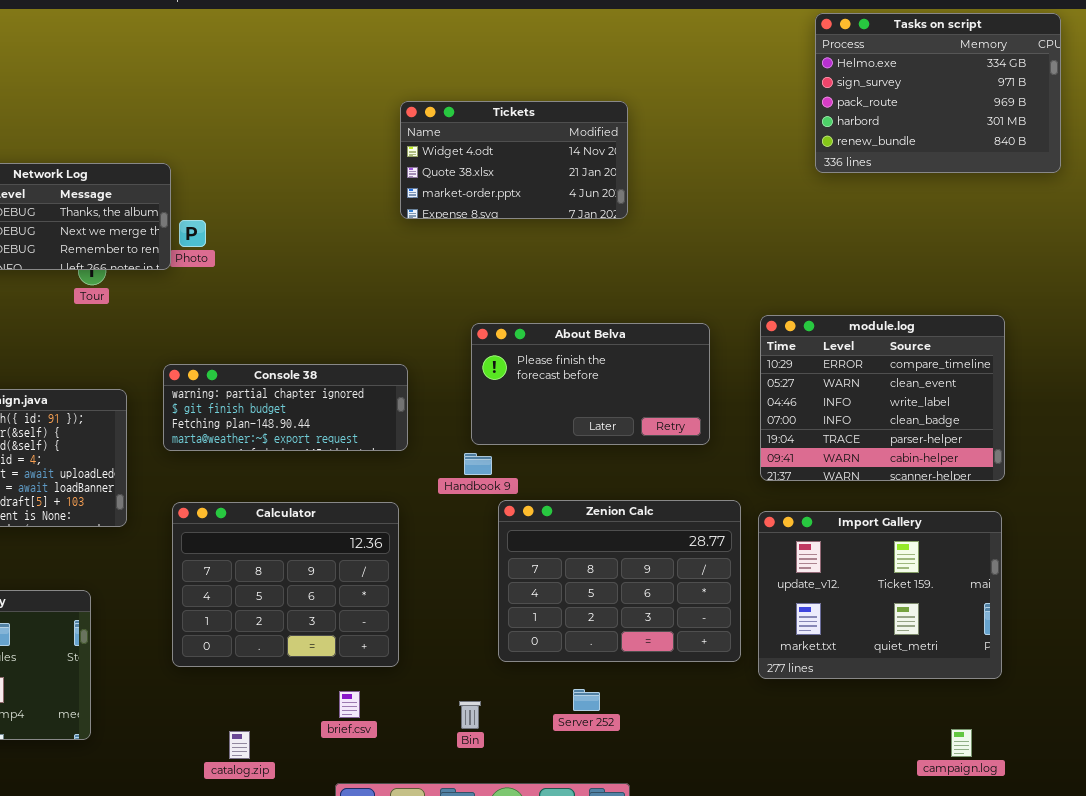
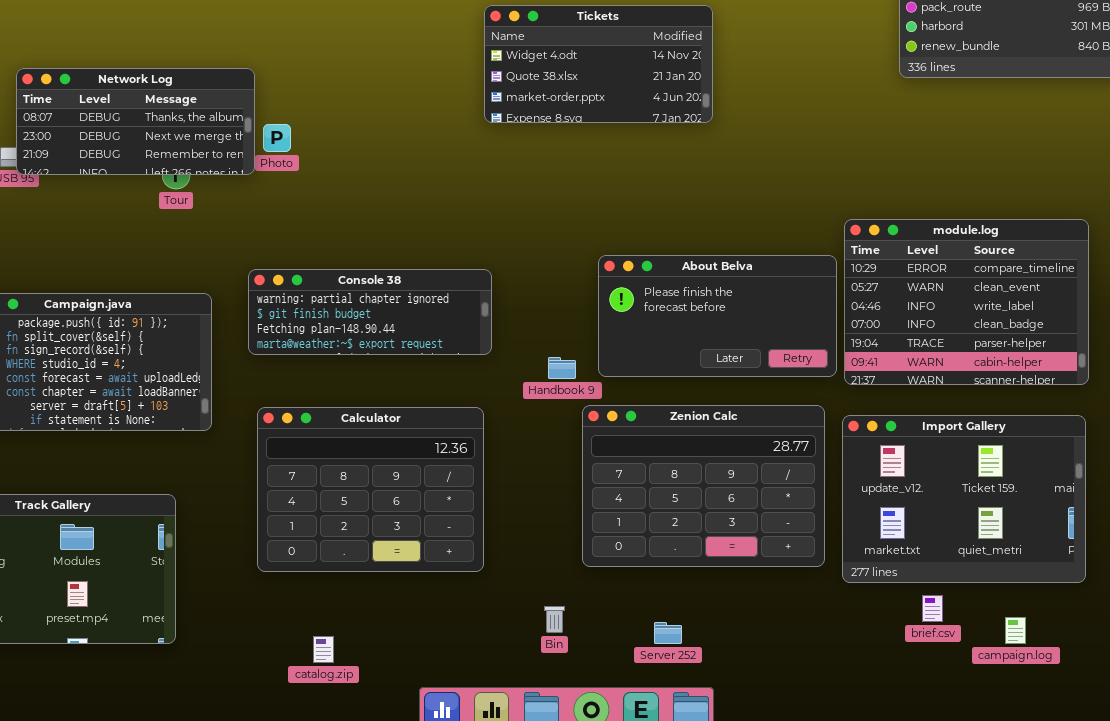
About Belva: [471,323,710,445] -> [598,255,837,377], moved
Server 252: [573,689,600,711] -> [654,622,682,644], moved
brief.csv: [339,691,360,718] -> [922,595,943,622], moved
campaign.log: [951,729,972,757] -> [1005,617,1026,644], moved

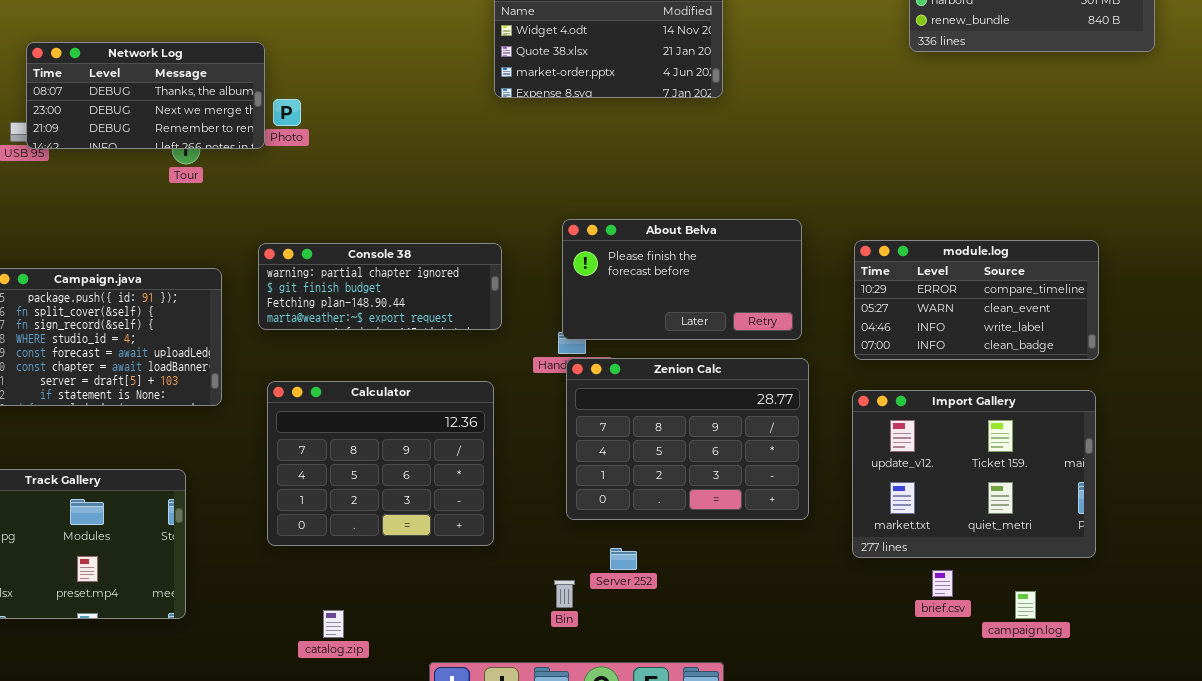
module.log: [844,219,1089,385] -> [854,240,1099,360], resized
About Belva: [598,255,837,377] -> [562,219,802,340], moved
Zenion Calc: [582,405,825,567] -> [566,358,809,520], moved
Server 252: [654,622,682,644] -> [610,548,637,570], moved

